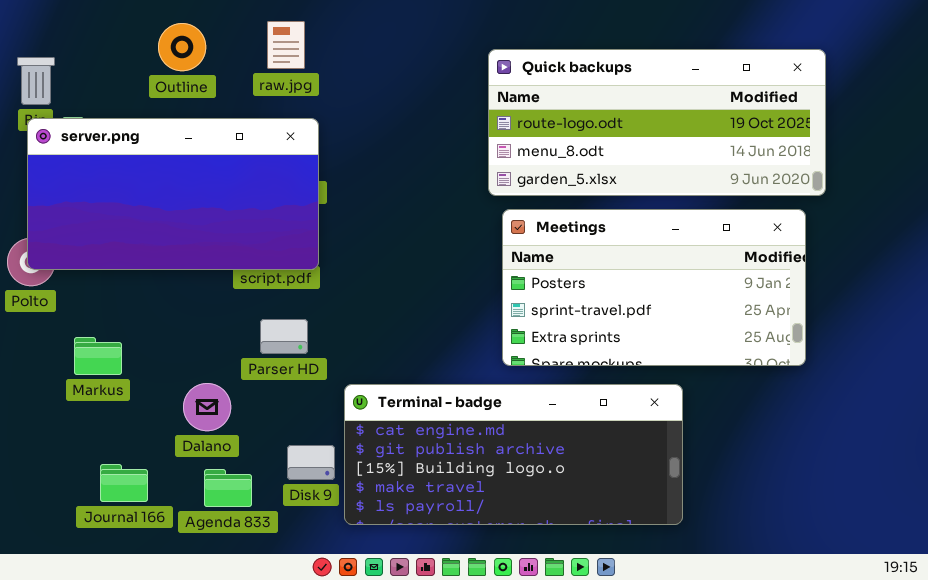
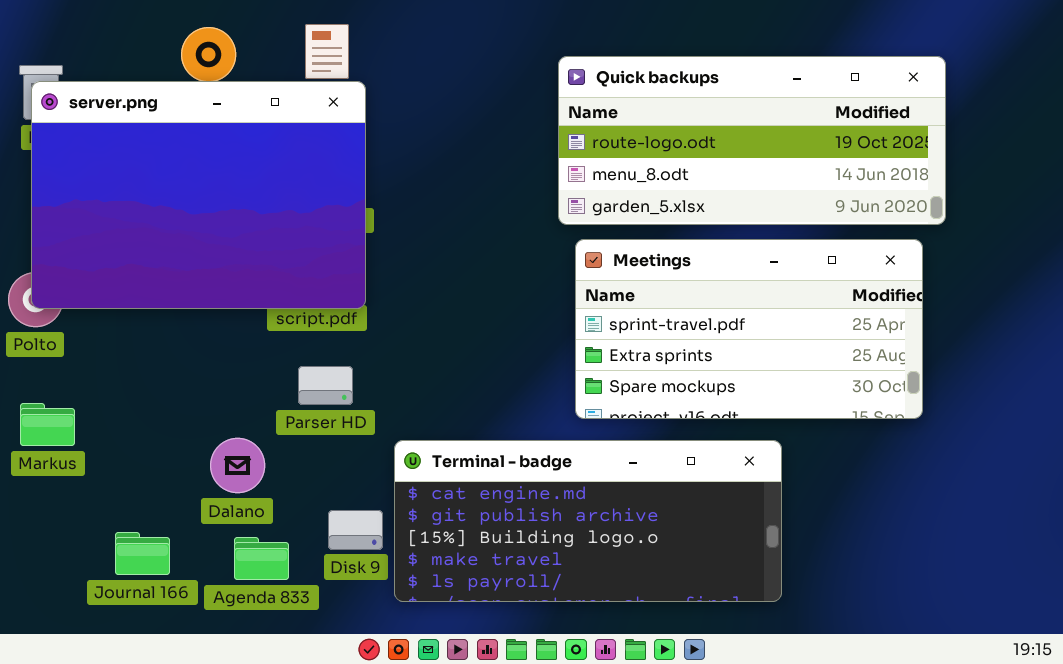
server.png: [27,118,319,270] -> [31,81,366,309], resized
Meetings: [502,209,806,366] -> [575,239,923,419], scrolled down 1 row
Markus: [74,337,122,375] -> [20,403,75,446], moved

